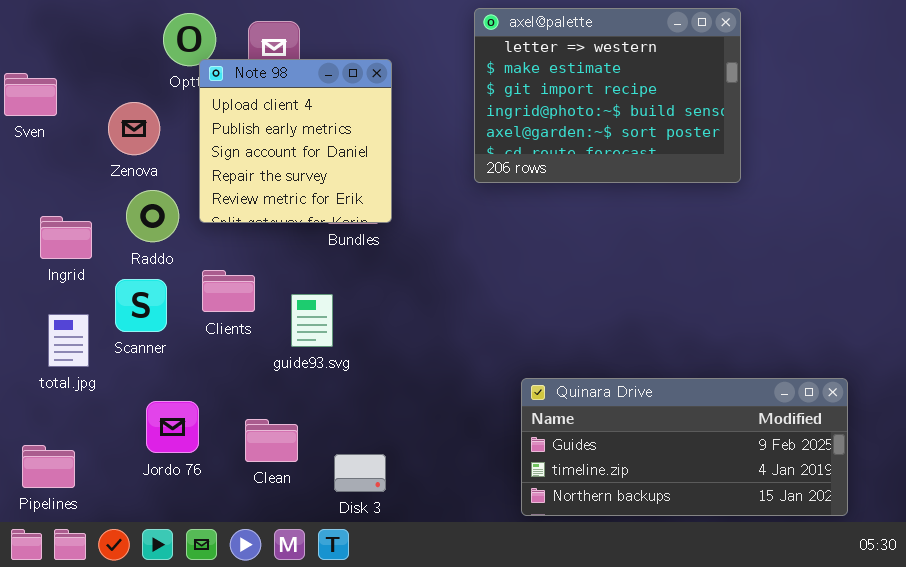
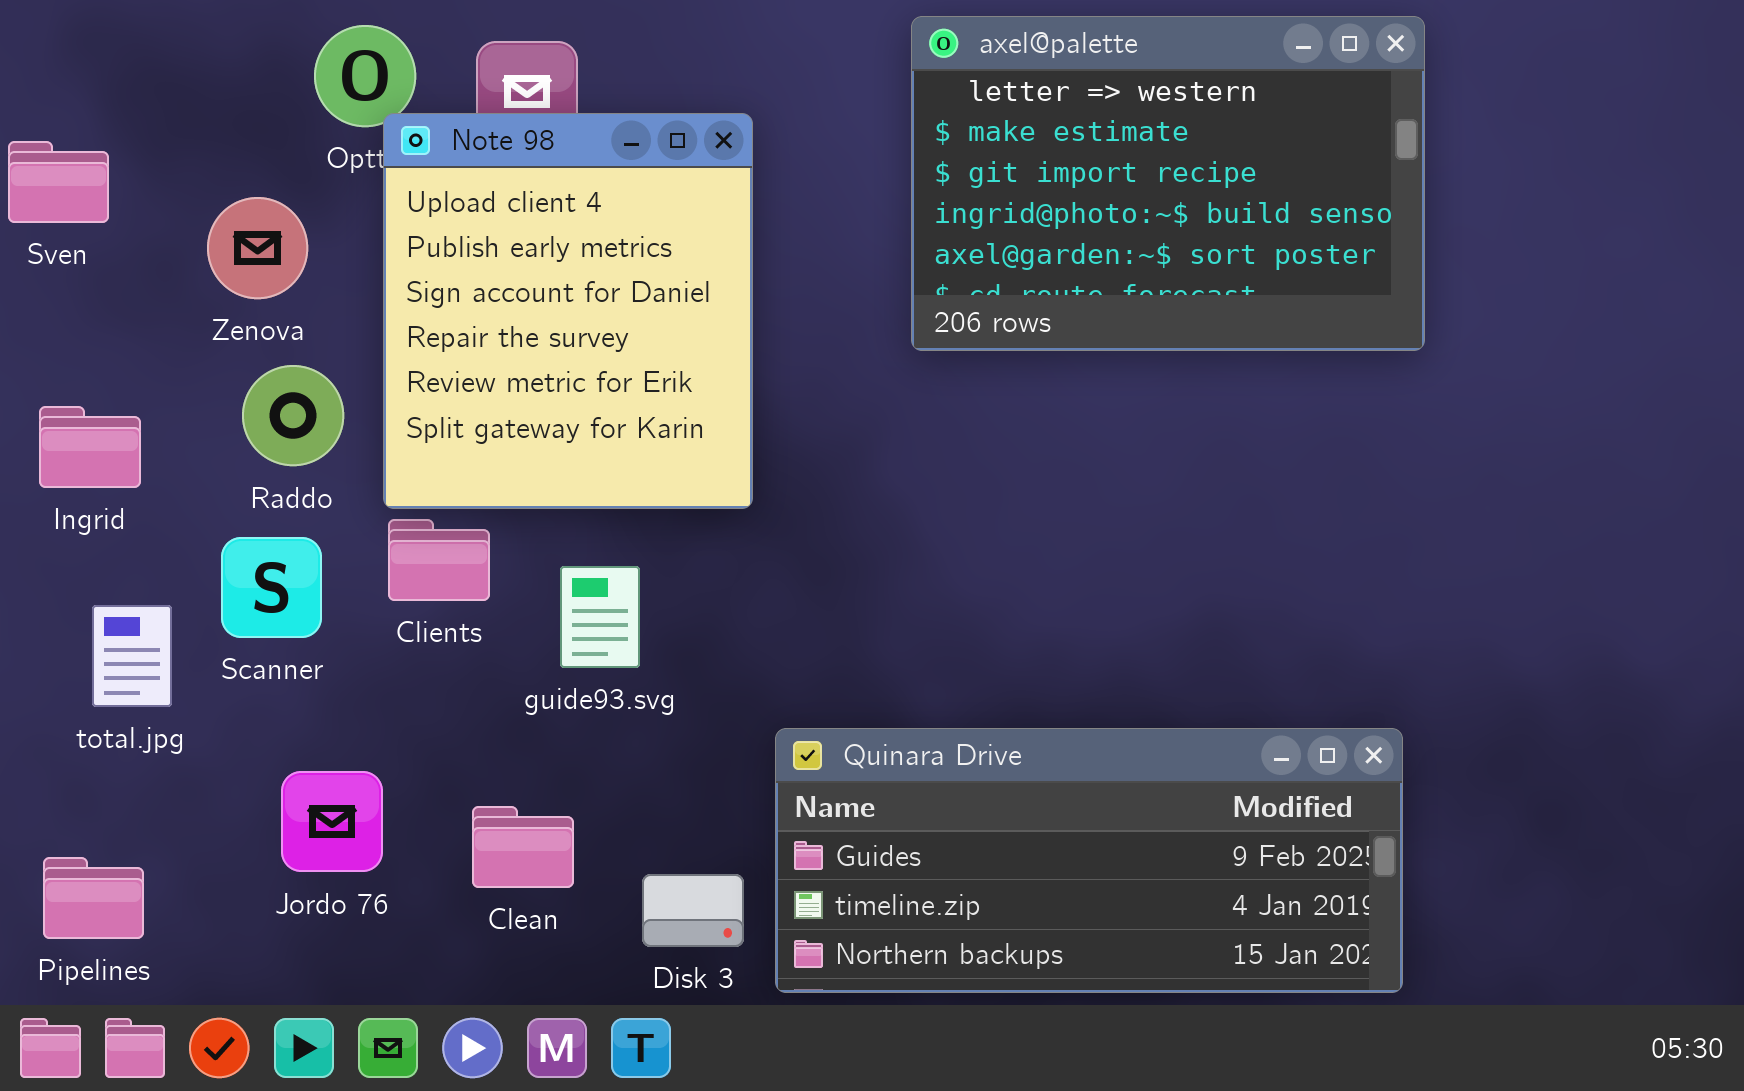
Note 98: [199,59,392,223] -> [383,113,753,509], resized
Ingrid: [40,216,92,259] -> [39,406,141,488], moved
Quinara Drive: [521,378,848,516] -> [775,728,1403,993], moved

